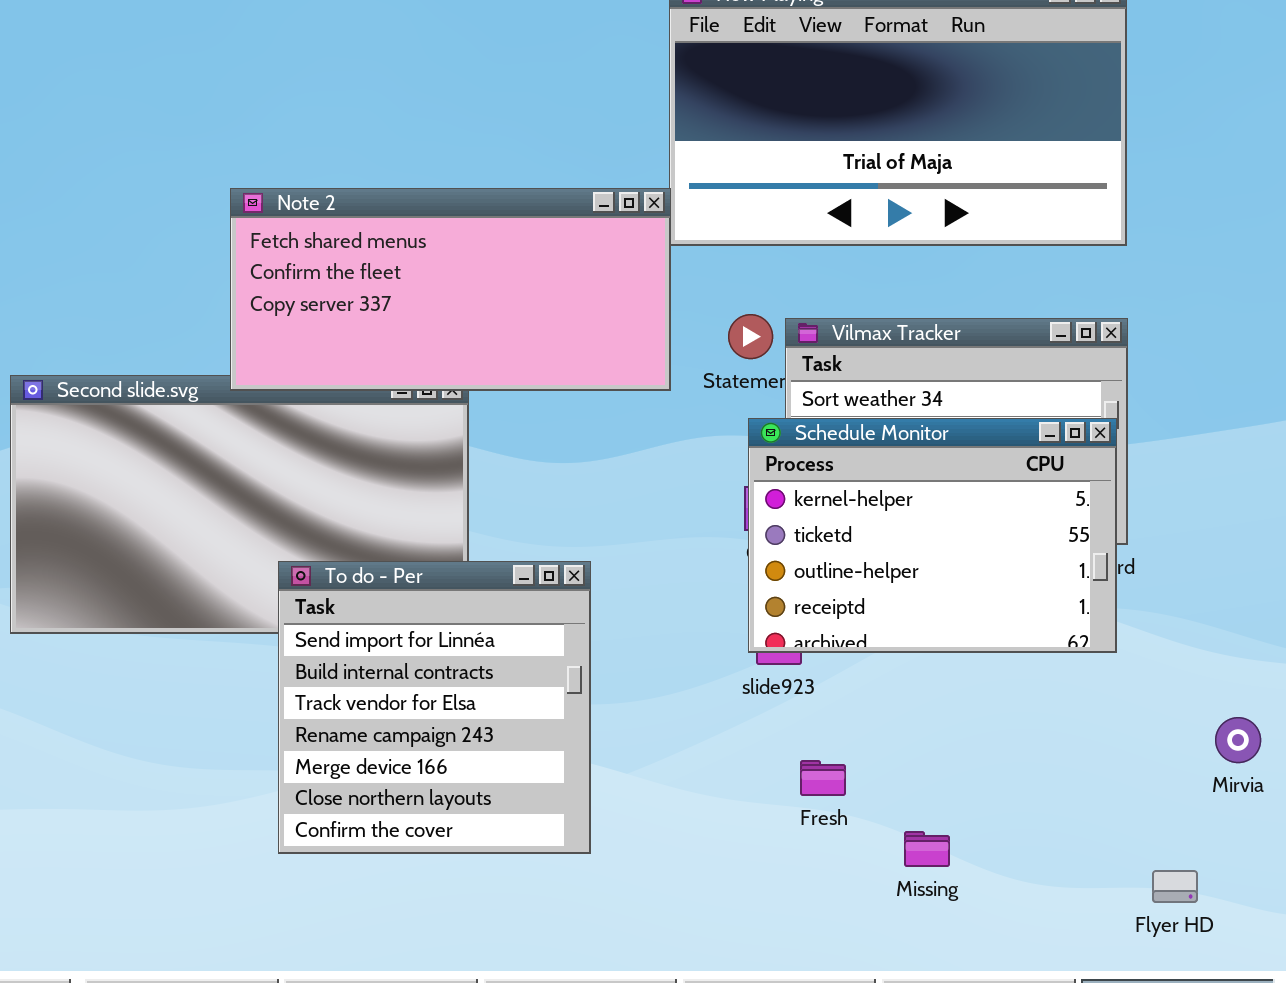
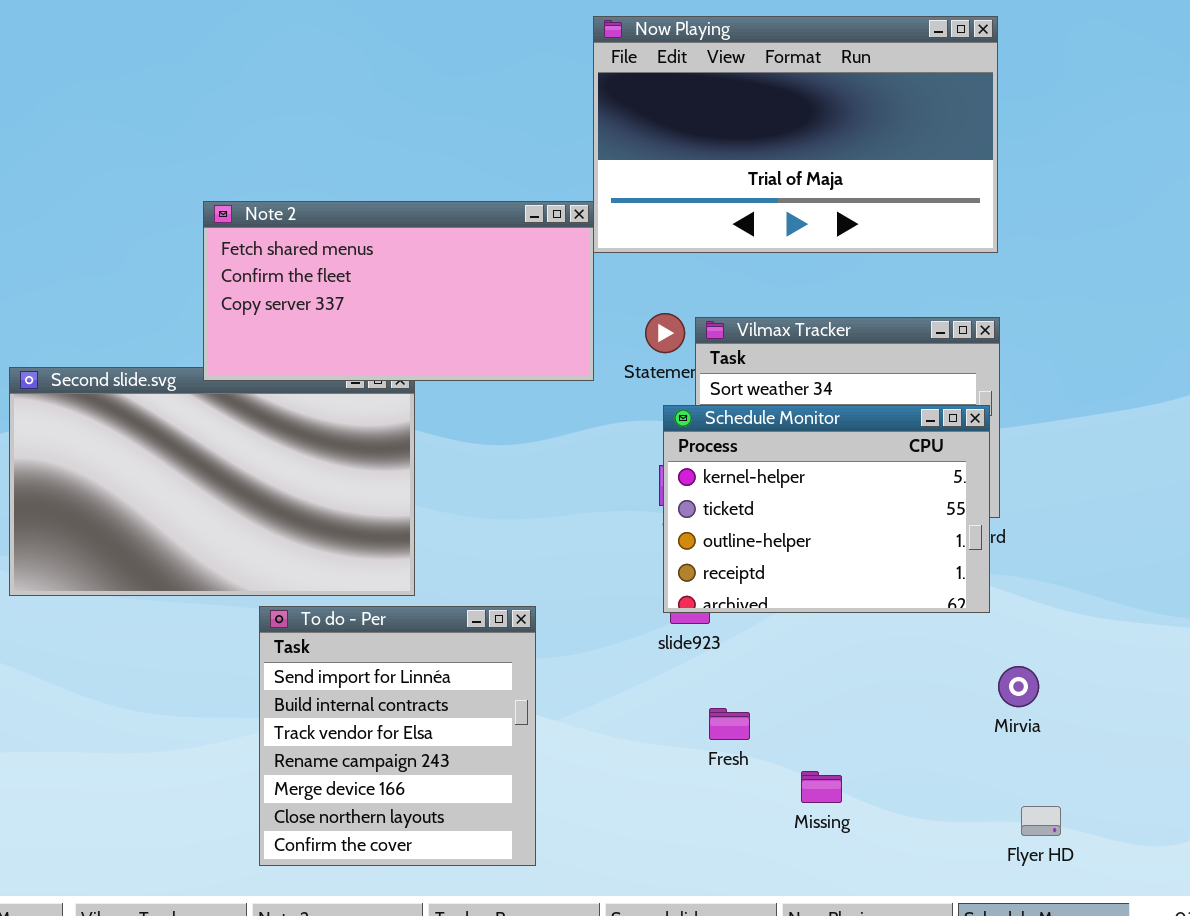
To do - Per: [278,561,591,854] -> [259,606,536,866], moved
Mirvia: [1215,717,1261,763] -> [998,666,1039,707], moved

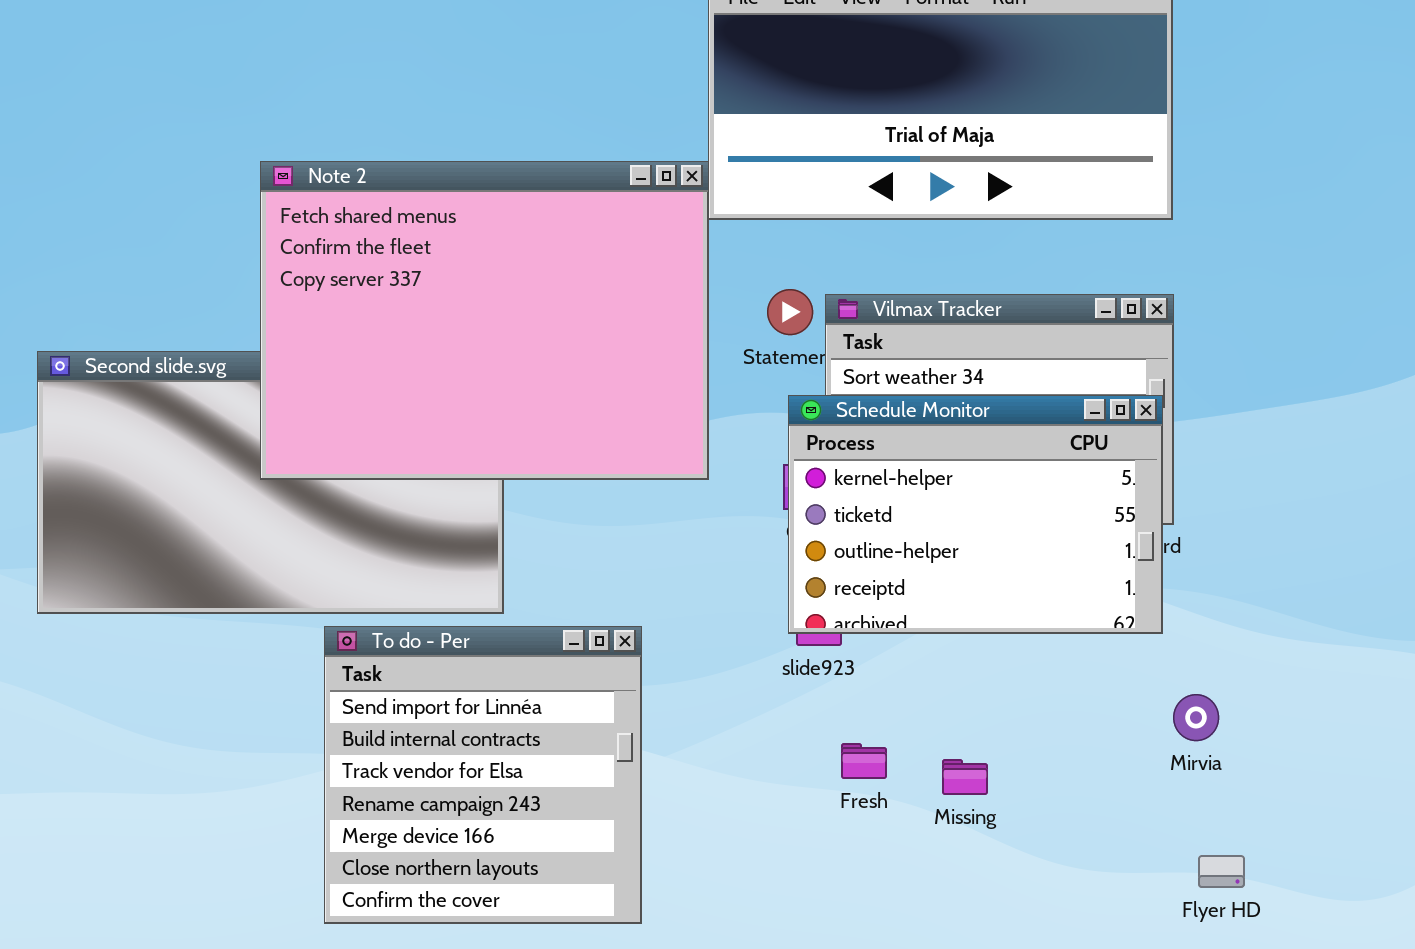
Note 2: [203,201,594,381] -> [260,161,709,480], resized
Missing: [801,771,842,803] -> [942,759,988,795], moved

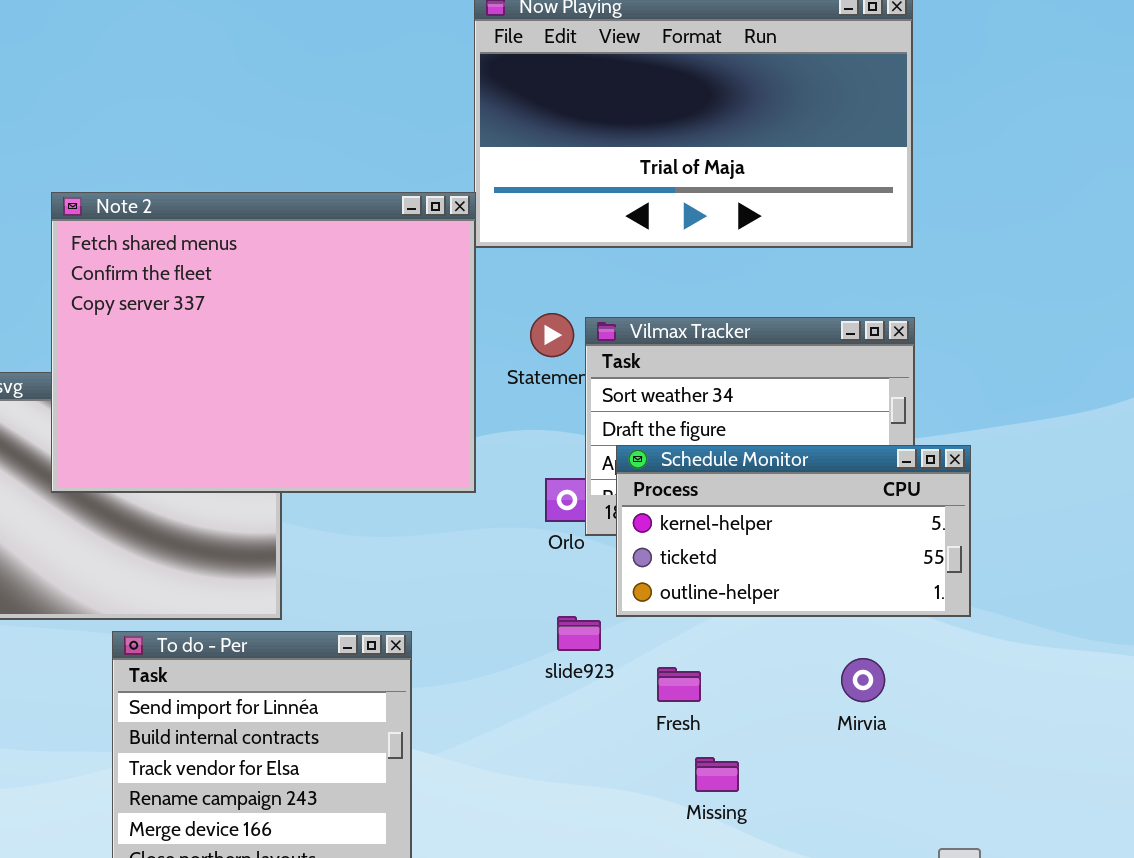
Schedule Monitor: [788,395,1163,634] -> [616,445,971,617], moved, resized
Mirvia: [1173,694,1219,741] -> [841,658,885,702], moved
Fresh: [841,743,887,779] -> [657,667,701,702], moved

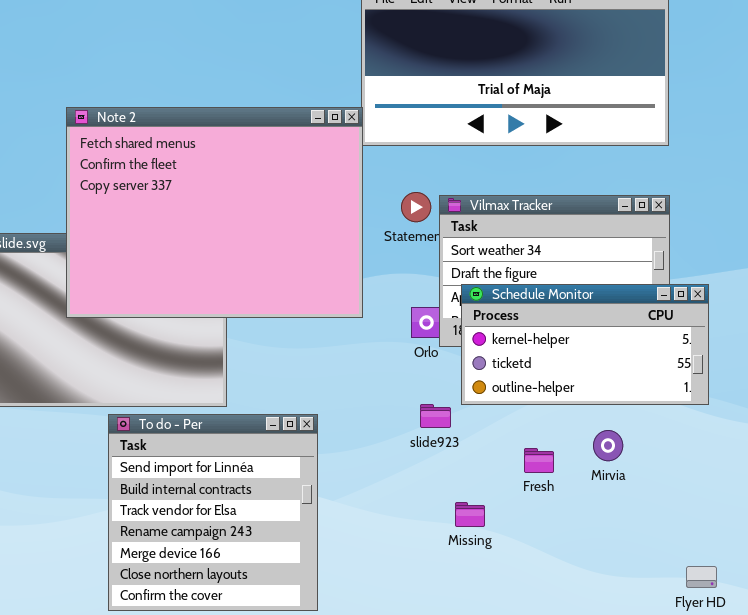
Mirvia: [841,658,885,702] -> [593,430,623,461], moved
Fresh: [657,667,701,702] -> [524,448,554,473], moved
Missing: [695,757,739,792] -> [455,502,485,527], moved

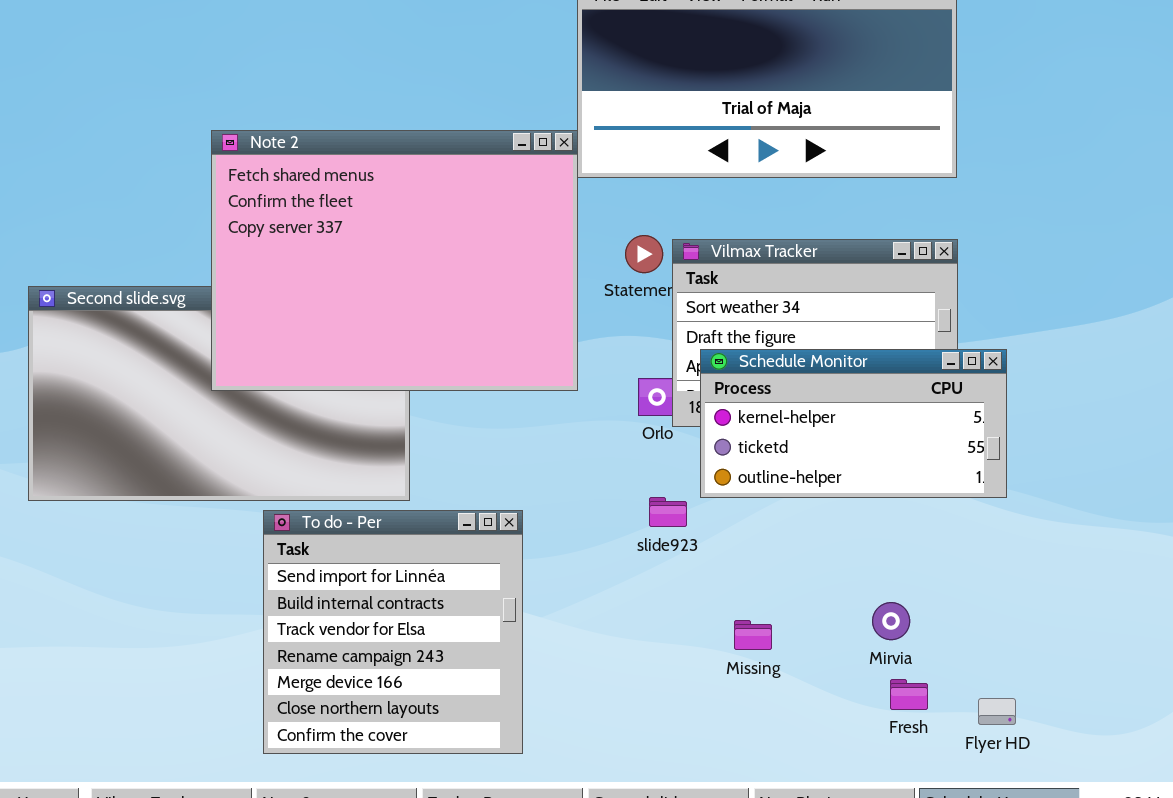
Mirvia: [593,430,623,461] -> [872,602,910,640], moved
Fresh: [524,448,554,473] -> [890,679,928,710], moved
Missing: [455,502,485,527] -> [734,620,772,650], moved

